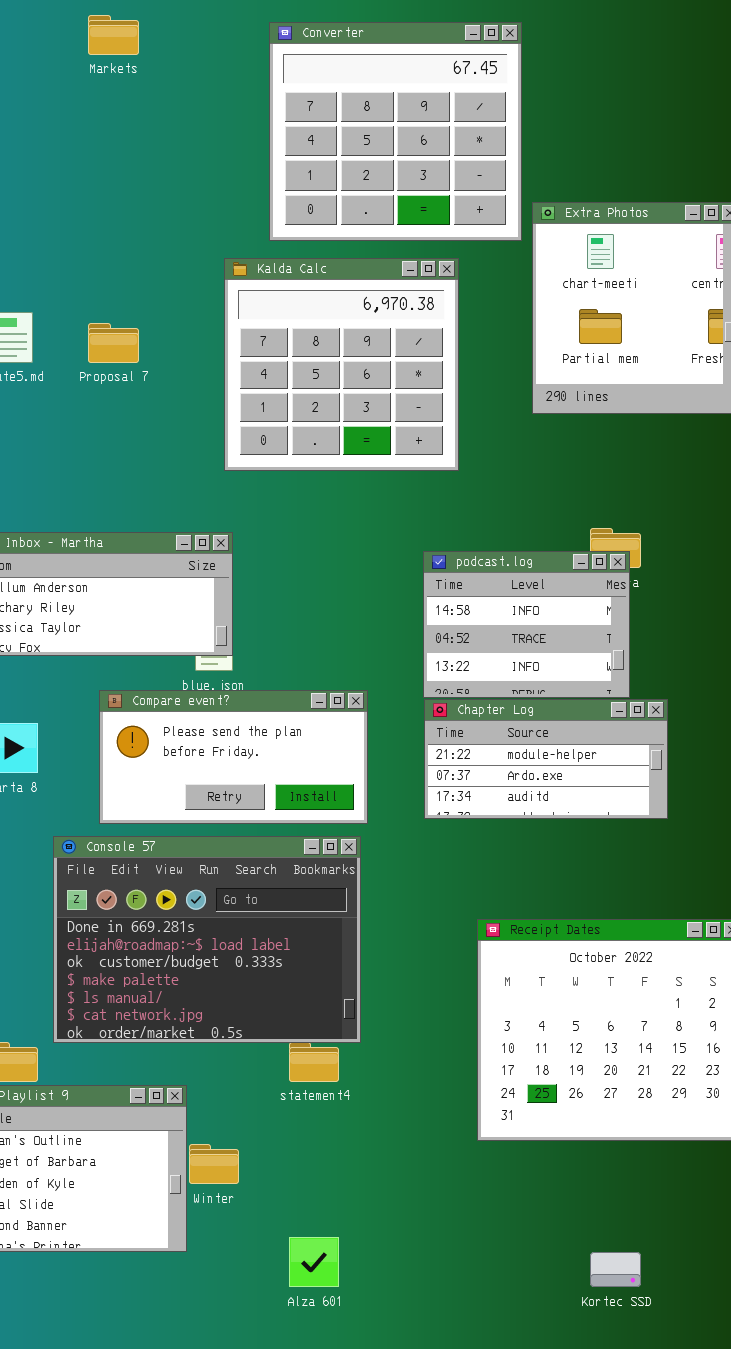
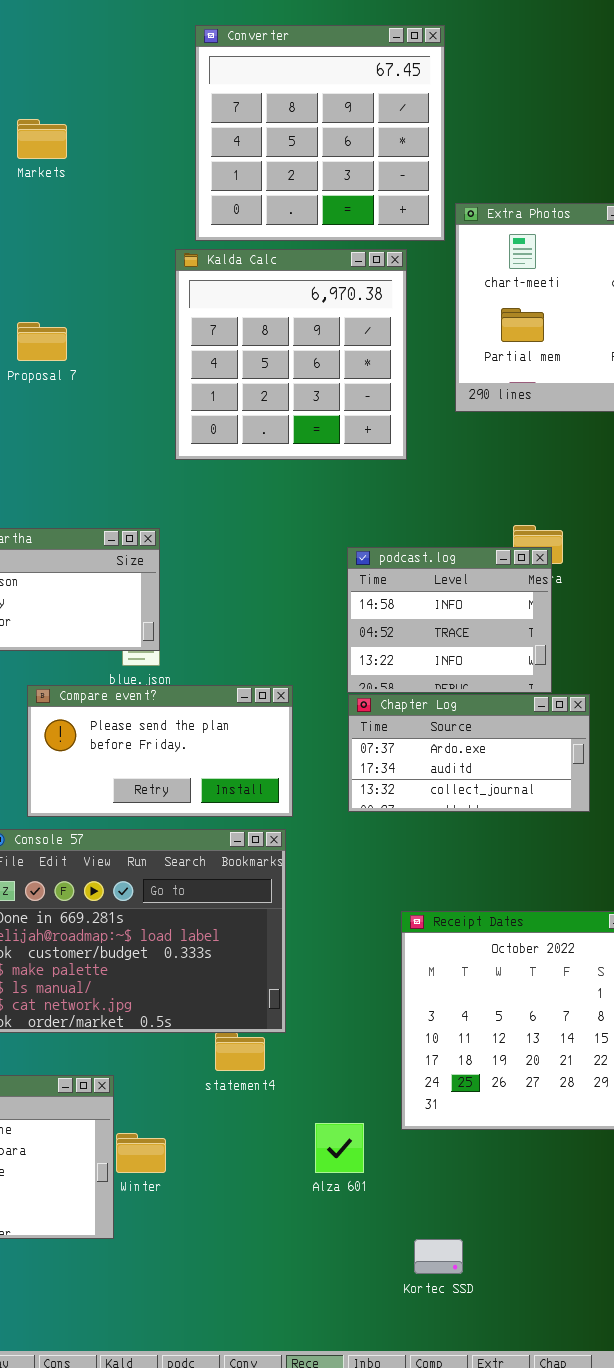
Markets: [88,15,139,55] -> [17,119,67,159], moved
Kalda Calc: [224,258,459,471] -> [175,249,407,460], moved
Chapter Log: [424,699,668,819] -> [348,694,590,812], scrolled down 1 row
Alza 601: [289,1237,339,1287] -> [315,1123,364,1173], moved
Kortec SSD: [590,1252,641,1287] -> [414,1239,463,1274], moved

